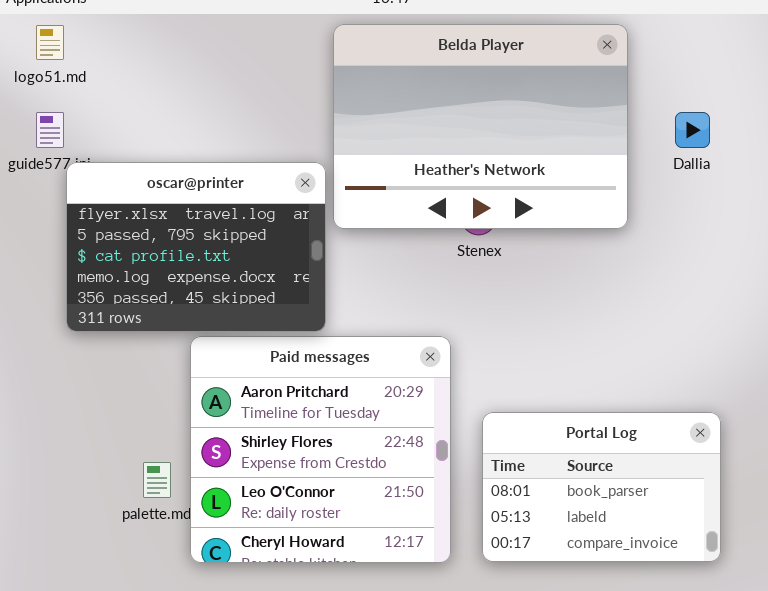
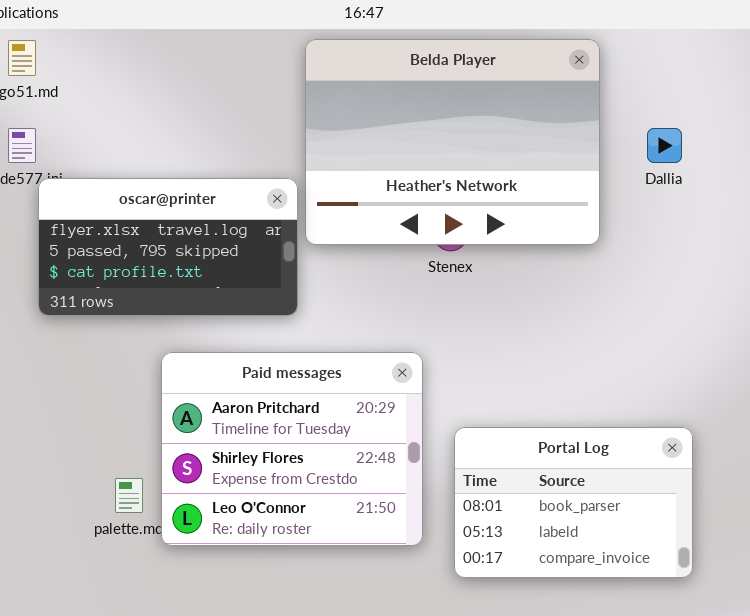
oscar@printer: [66,162,326,332] -> [38,178,298,316], resized
Paid messages: [190,336,451,563] -> [161,352,423,546], resized

